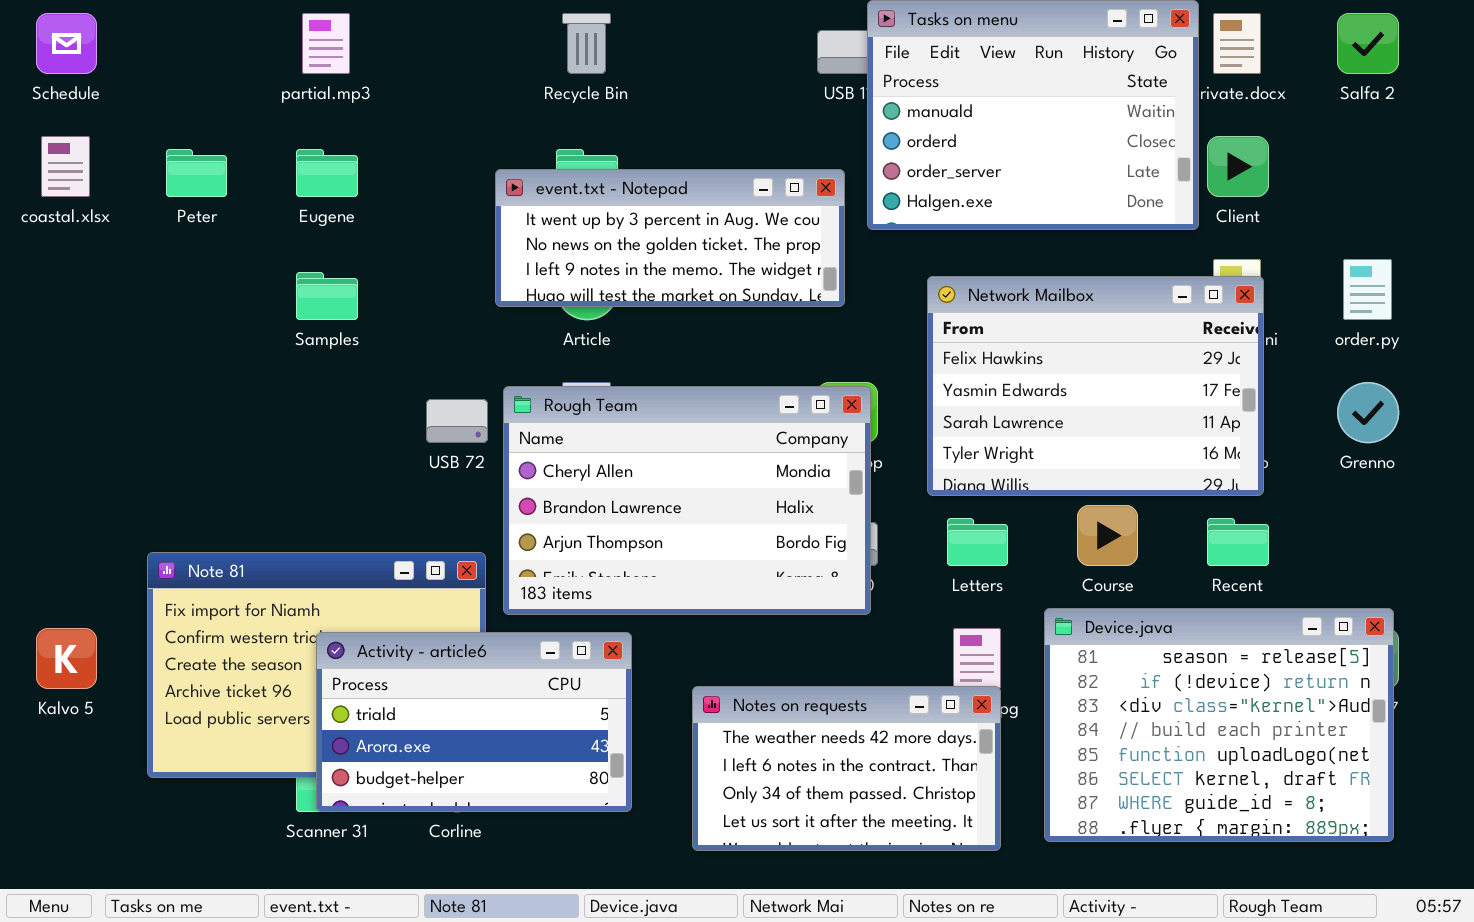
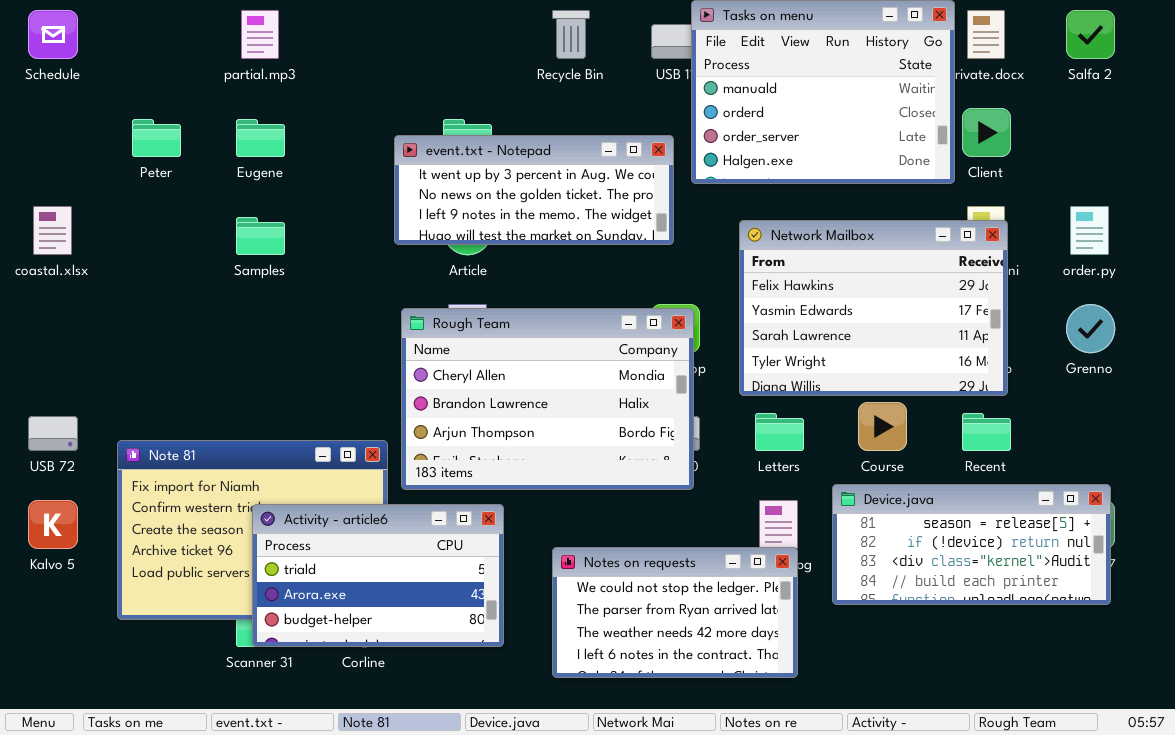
Recycle Bin: [562,13,611,74] -> [552,10,590,59], moved
coastal.xlsx: [41,136,90,197] -> [33,206,72,255], moved
USB 72: [426,399,488,443] -> [28,416,78,451], moved
Device.java: [1044,608,1394,842] -> [832,484,1111,605], resized
Notes on requests: [692,686,1001,851] -> [552,547,798,678], scrolled up 2 rows

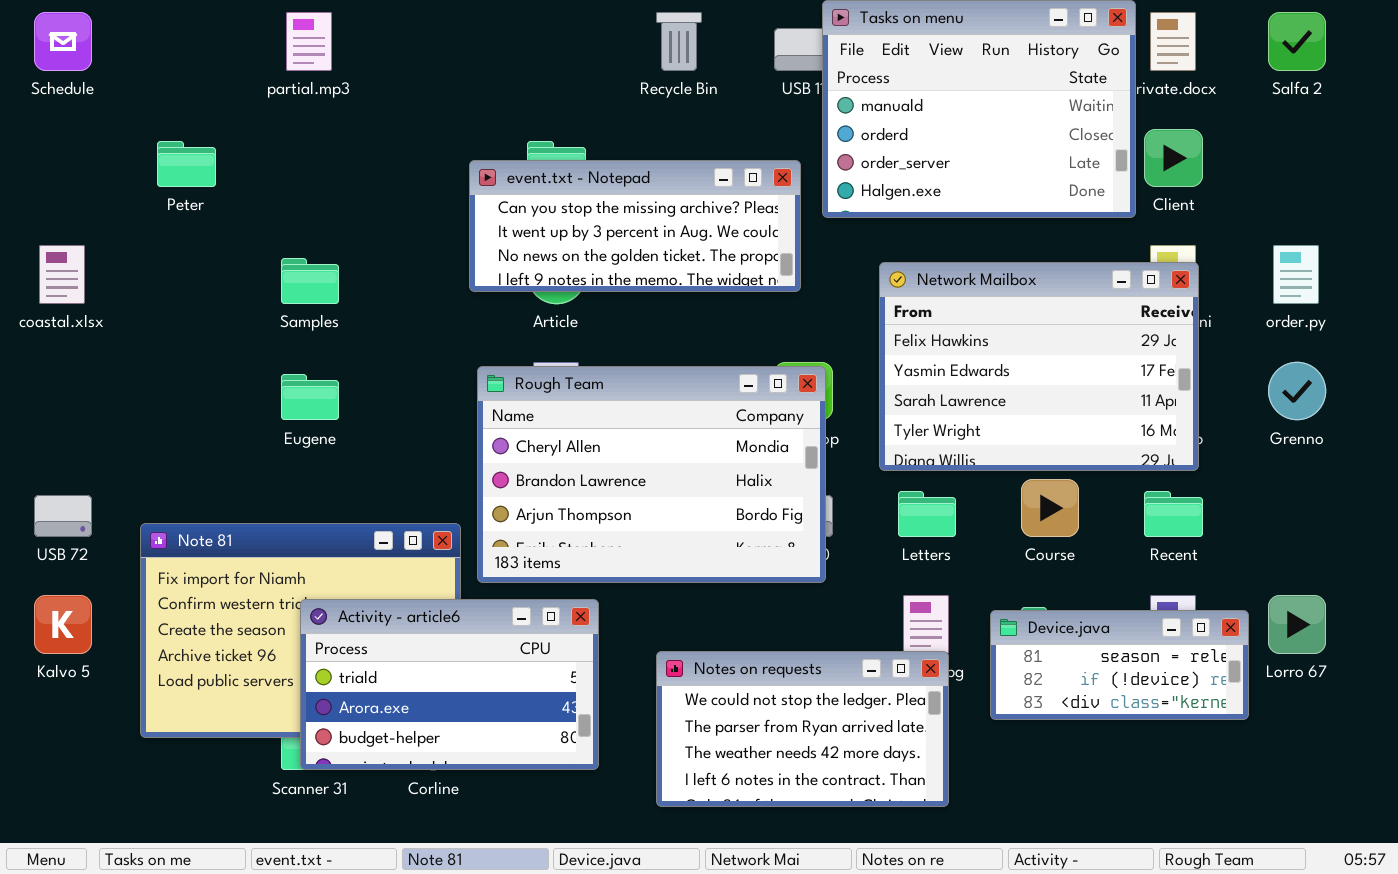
Eugene: [236,119,285,157] -> [281,374,339,420], moved
event.txt - Notepad: [394,135,674,245] -> [469,160,801,292], scrolled up 1 row
Device.java: [832,484,1111,605] -> [990,610,1249,720], resized

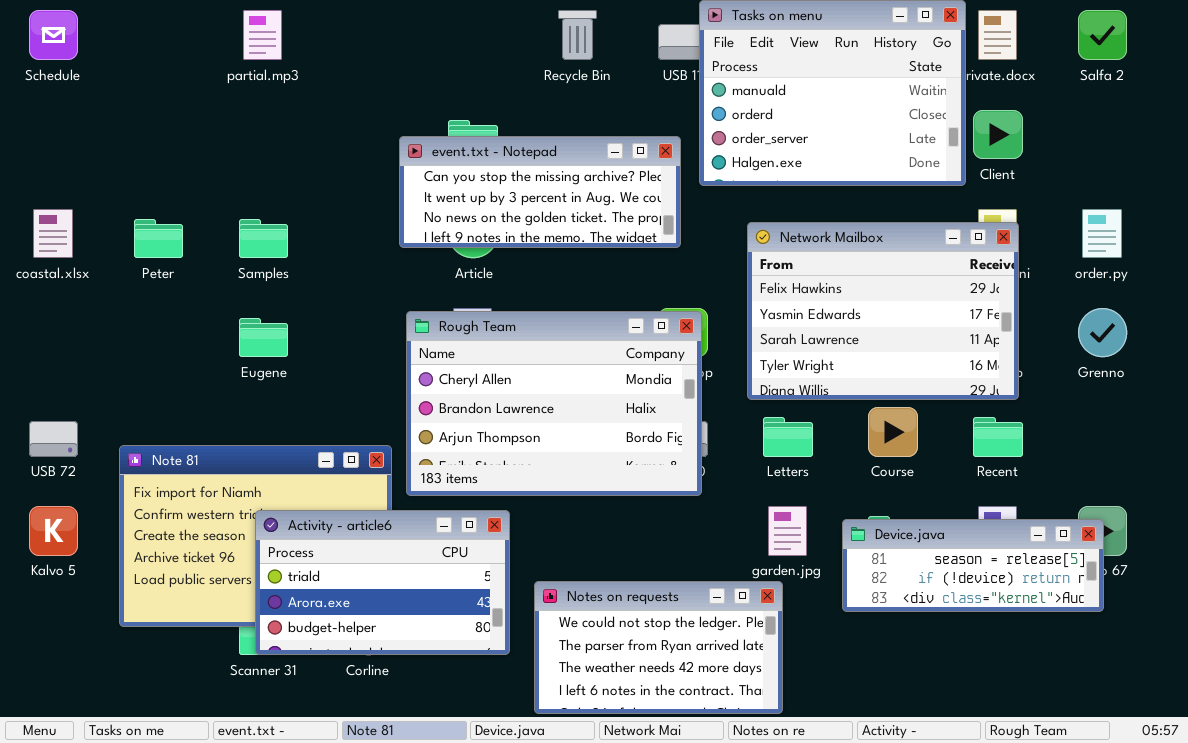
Peter: [157,141,216,187] -> [134,219,183,258], moved
Device.java: [990,610,1249,720] -> [842,519,1104,612], resized
Notes on requests: [656,651,949,807] -> [534,581,783,714], moved

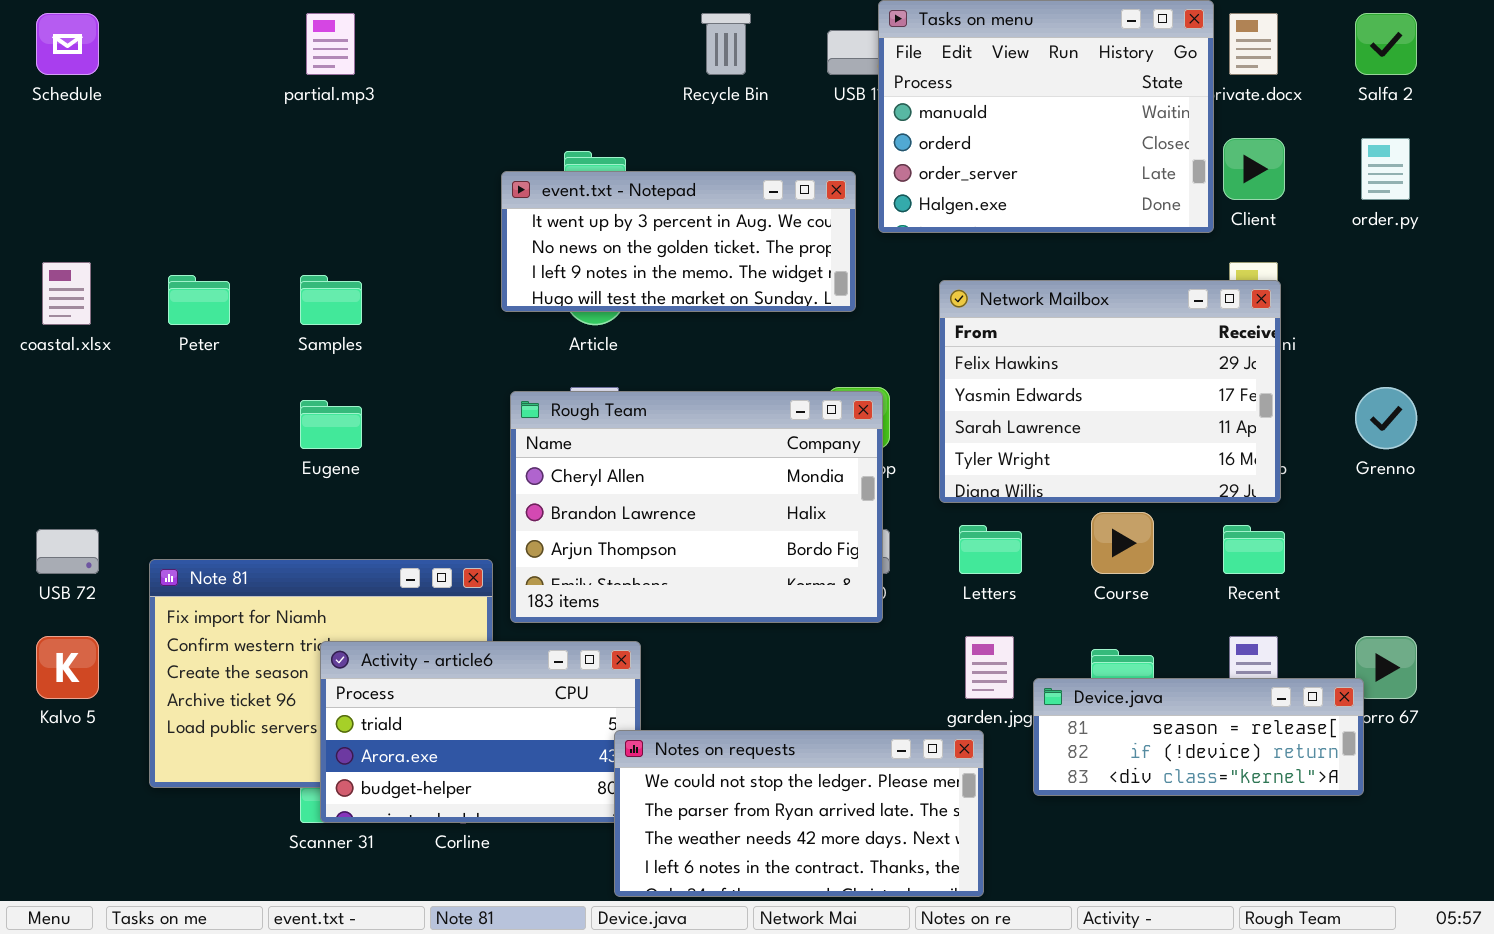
event.txt - Notepad: [399,136,681,248] -> [501,171,856,312], scrolled down 1 row
order.py: [1082,209,1122,258] -> [1361,138,1410,200], moved
Device.java: [842,519,1104,612] -> [1033,678,1364,796], moved
Notes on requests: [534,581,783,714] -> [614,730,984,897], resized

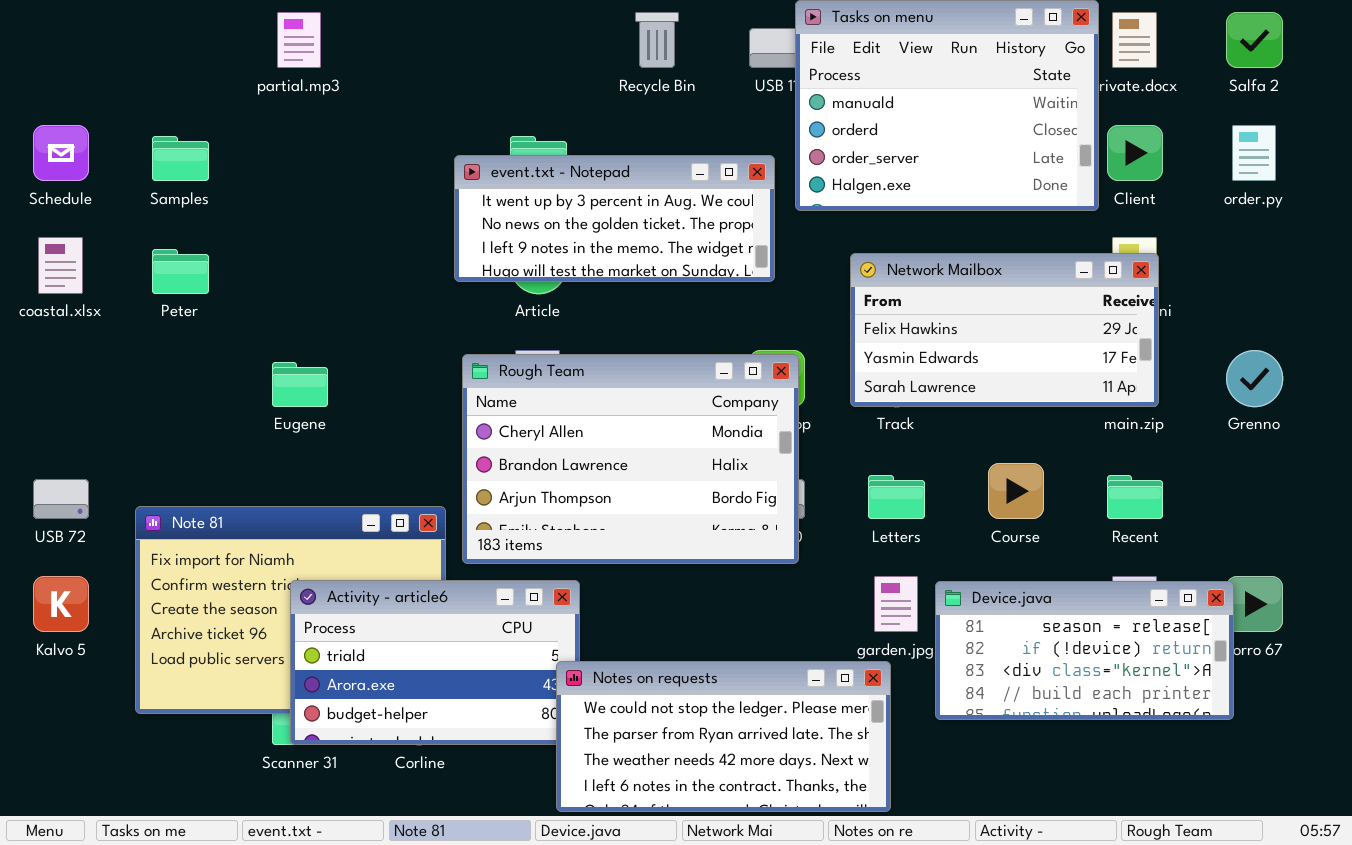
Schedule: [36,13,99,75] -> [33,125,89,181], moved
Samples: [300,275,362,325] -> [152,136,209,181], moved
Network Mailbox: [939,280,1281,503] -> [850,253,1159,407], resized
Device.java: [1033,678,1364,796] -> [935,581,1234,720], resized

